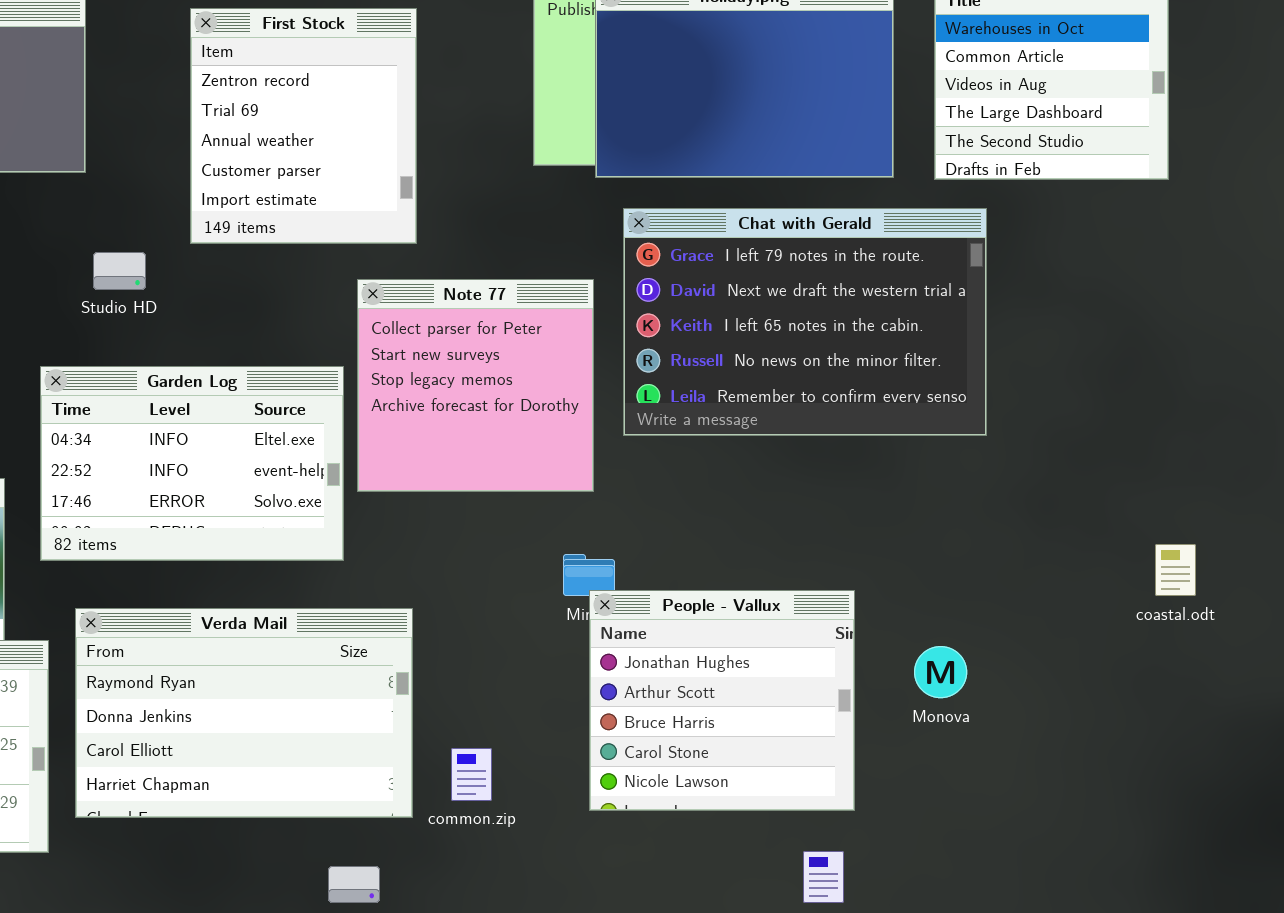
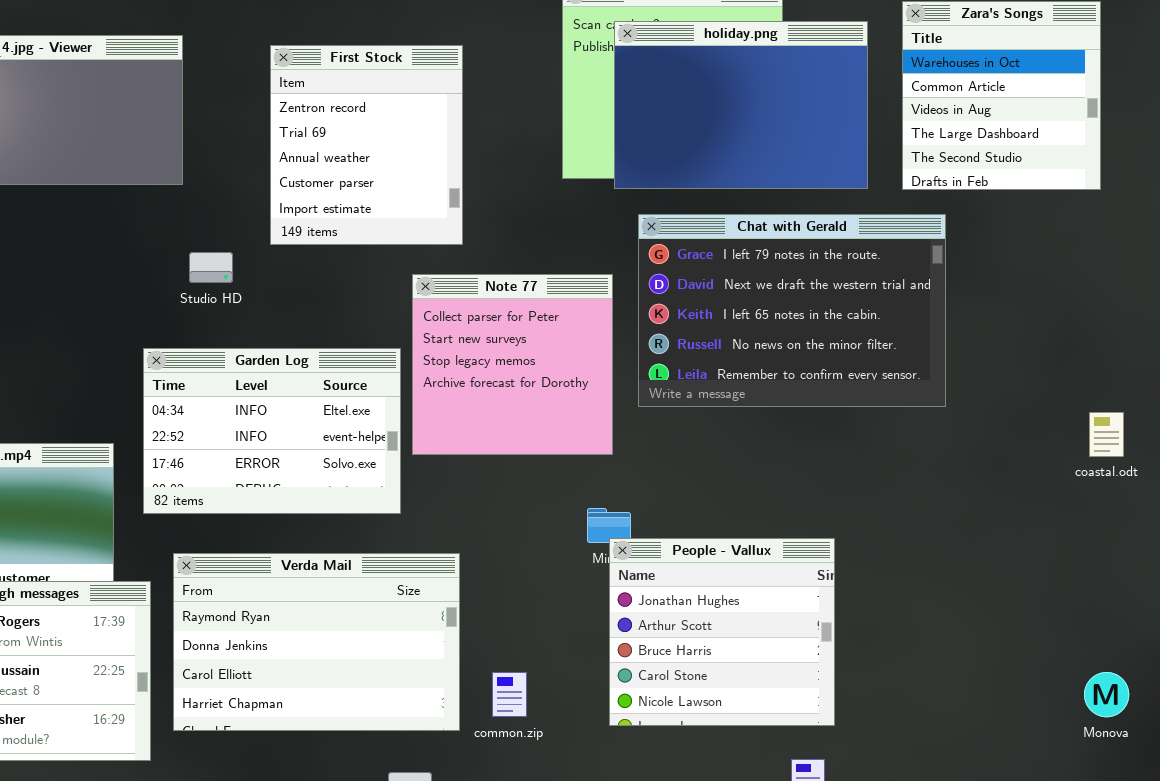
coastal.odt: [1155,544,1196,596] -> [1089,412,1124,457], moved
Monova: [914,646,967,698] -> [1084,672,1129,717], moved

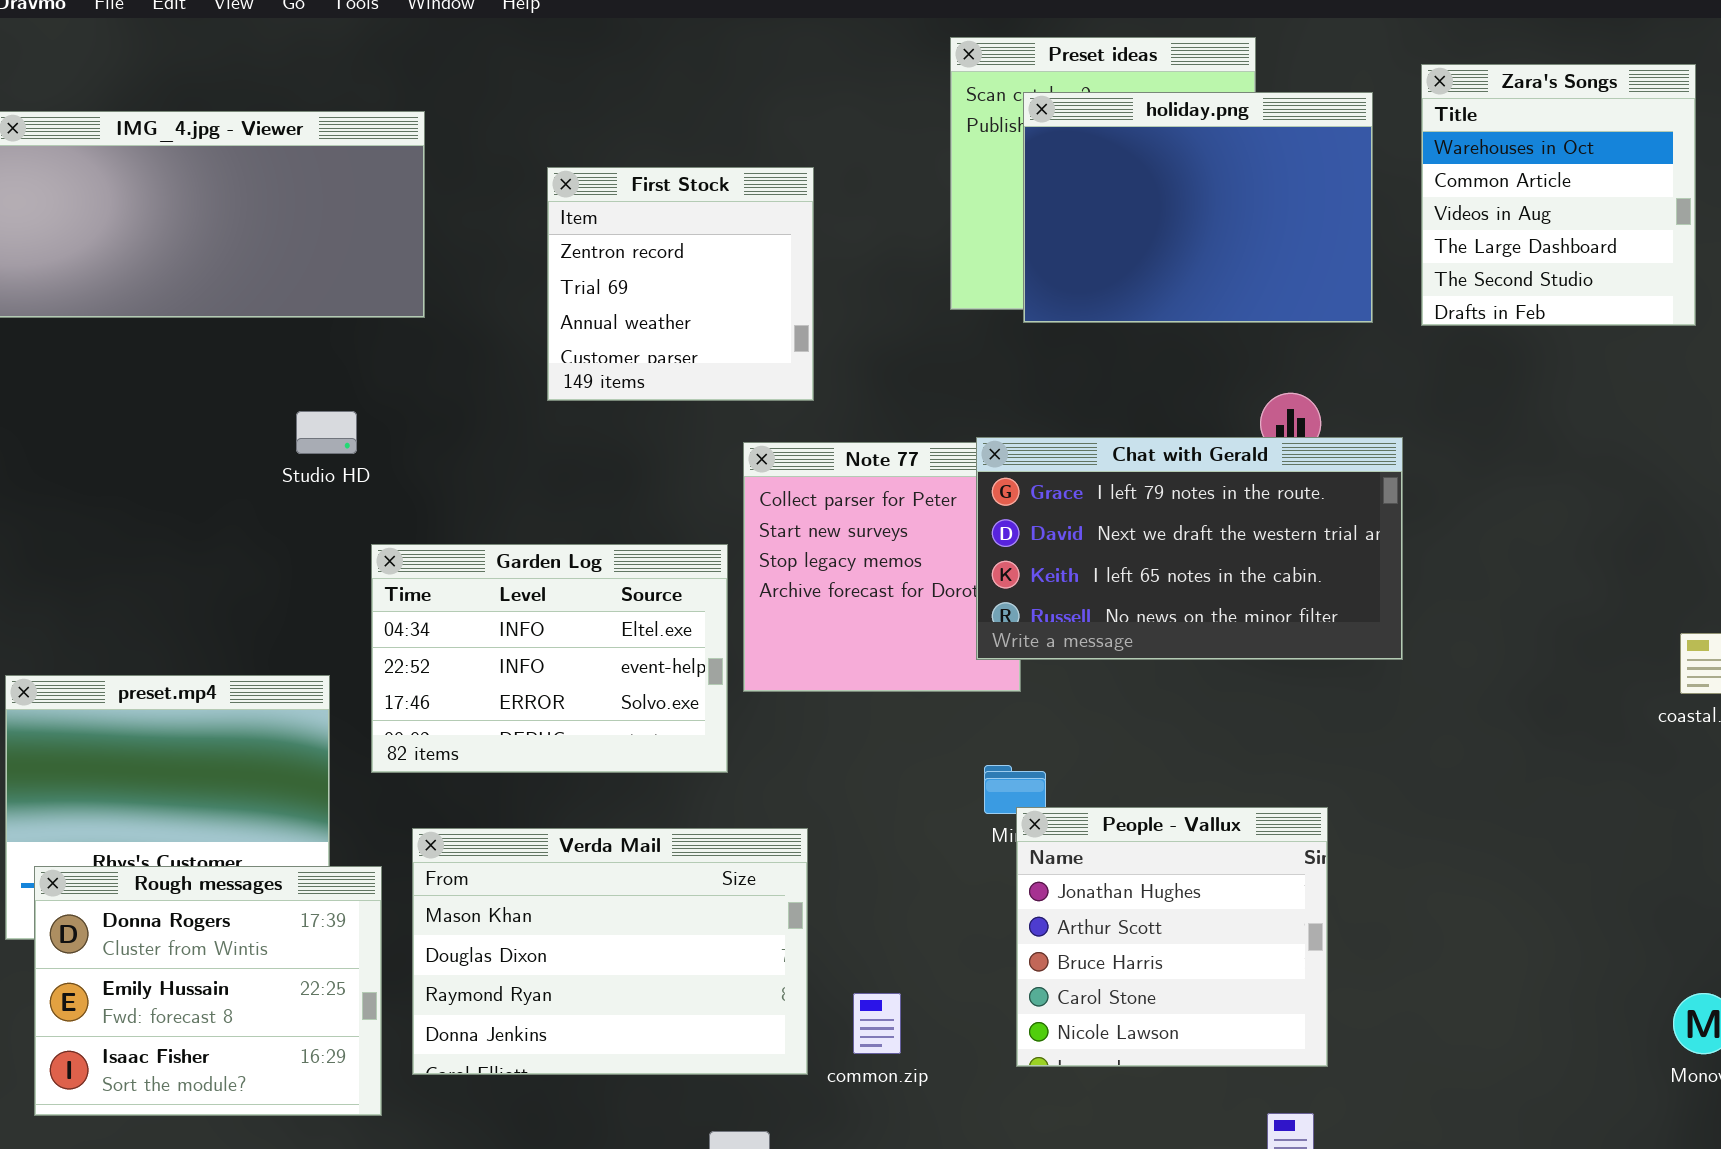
First Stock: [270,45,463,245] -> [547,167,814,401], resized
Chat with Gerald: [638,214,946,407] -> [976,437,1403,660], moved, resized
Studio HD: [189,252,233,283] -> [296,411,357,454], moved
Verda Mail: [173,553,460,731] -> [412,828,808,1075], scrolled up 2 rows

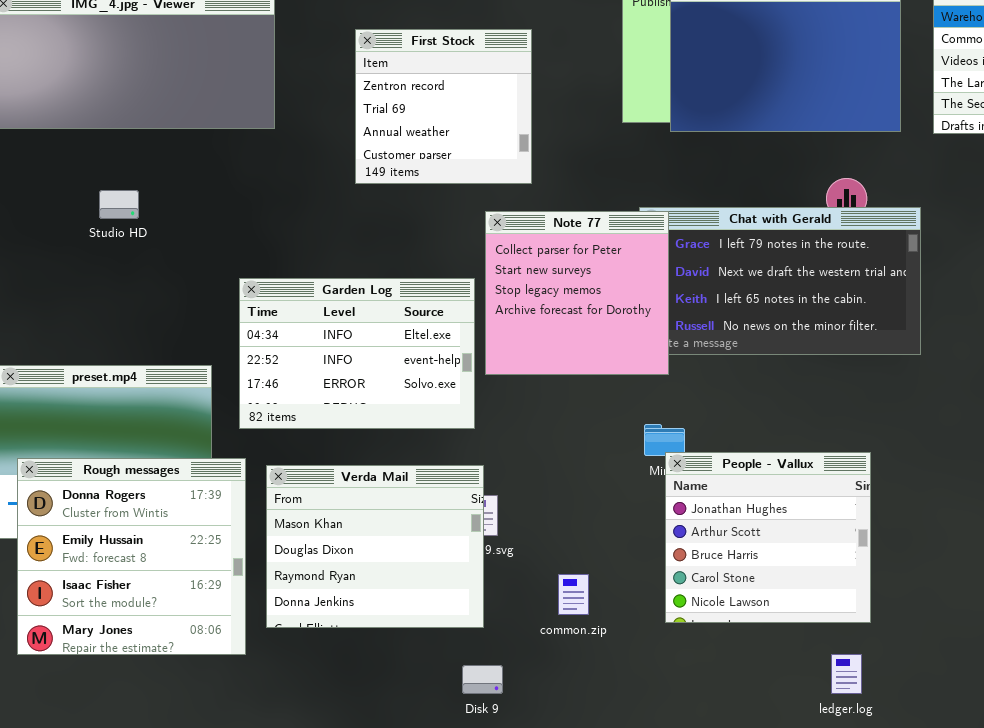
Studio HD: [296,411,357,454] -> [99,190,139,219], moved
Note 77: [743,442,1021,692] -> [485,211,669,375], raised
Verda Mail: [412,828,808,1075] -> [266,465,484,628], resized
Rough messages: [34,866,382,1116] -> [17,458,246,655], resized

